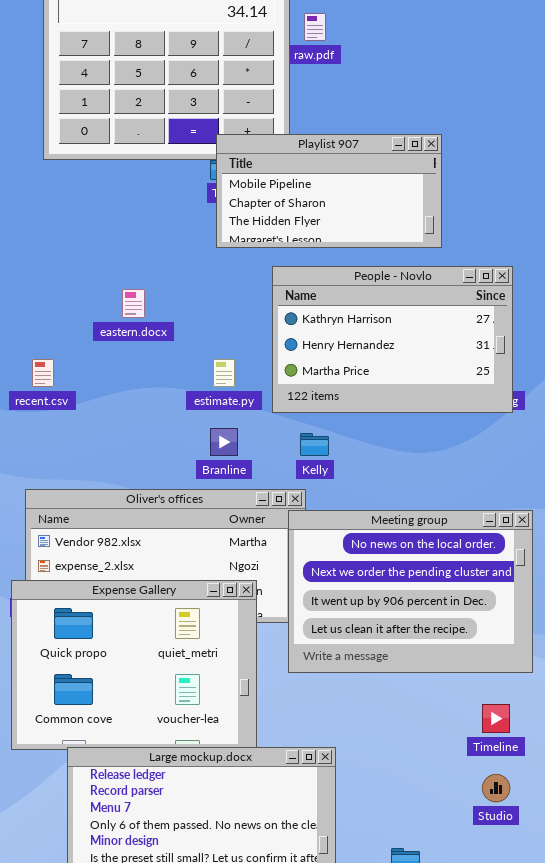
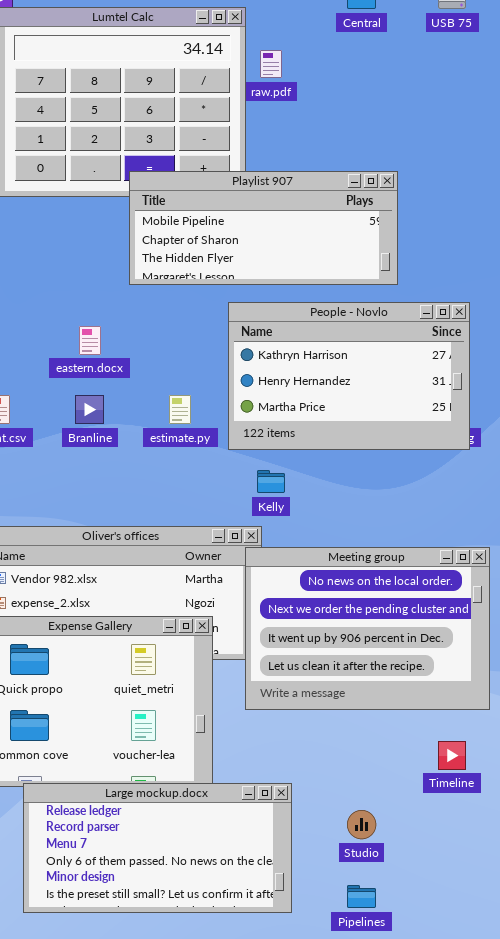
Playlist 907: [216,134,442,248] -> [129,171,398,285], resized
Branline: [210,428,238,456] -> [75,395,104,424], moved
Studio: [482,774,510,802] -> [347,810,376,839], moved

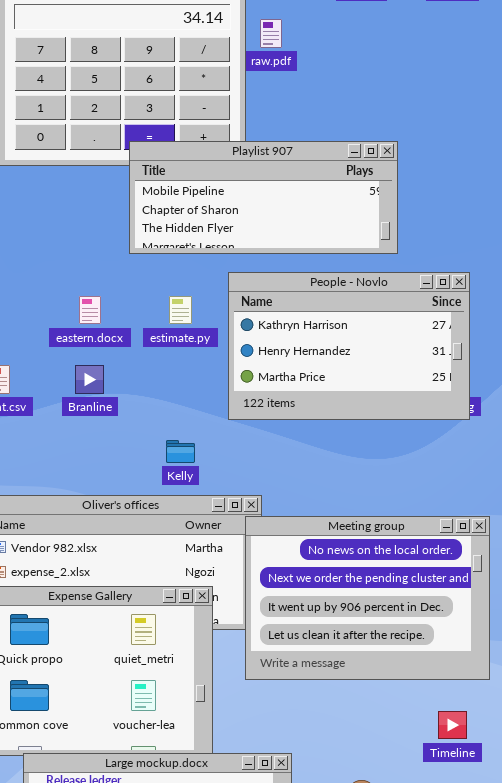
estimate.py: [169,395,191,424] -> [169,296,192,324], moved
Kelly: [257,470,285,493] -> [166,440,195,463], moved

